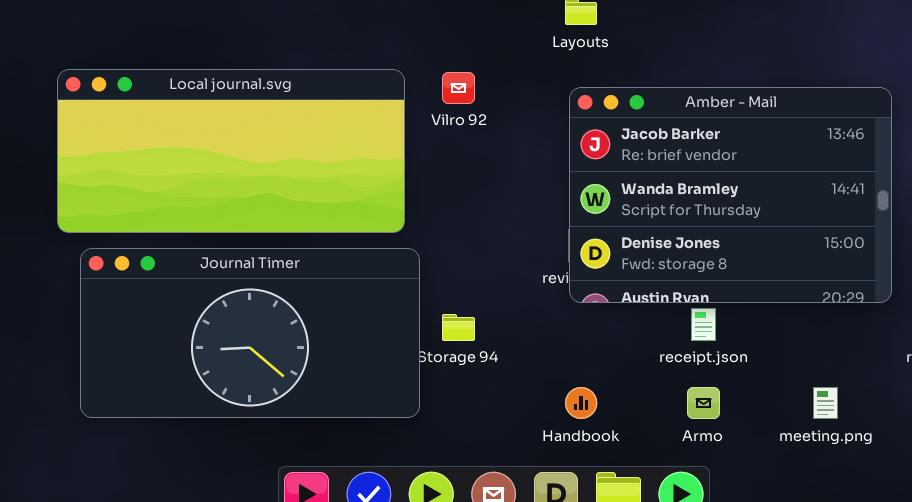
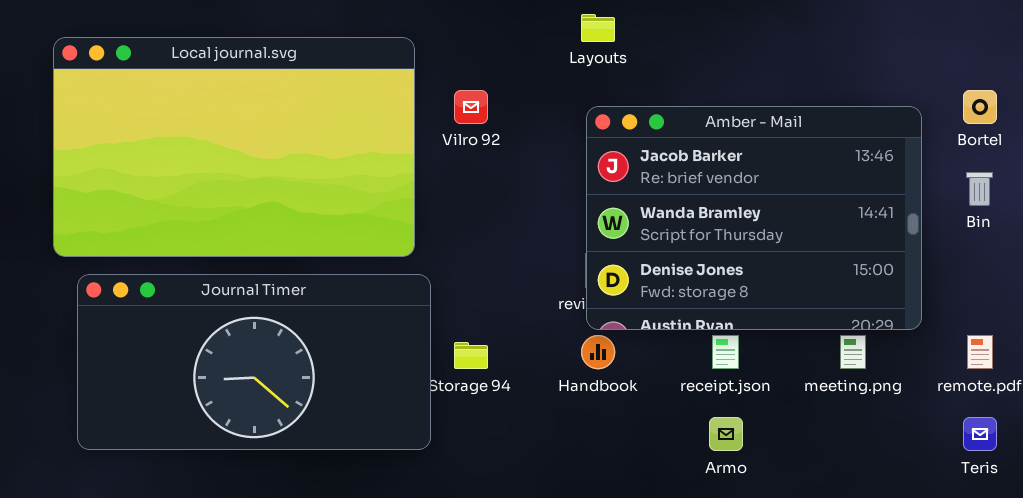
Local journal.svg: [57,69,405,233] -> [53,37,415,257], resized
Handbook: [565,387,597,419] -> [581,335,615,369], moved
meeting.png: [813,387,838,419] -> [840,335,866,369], moved

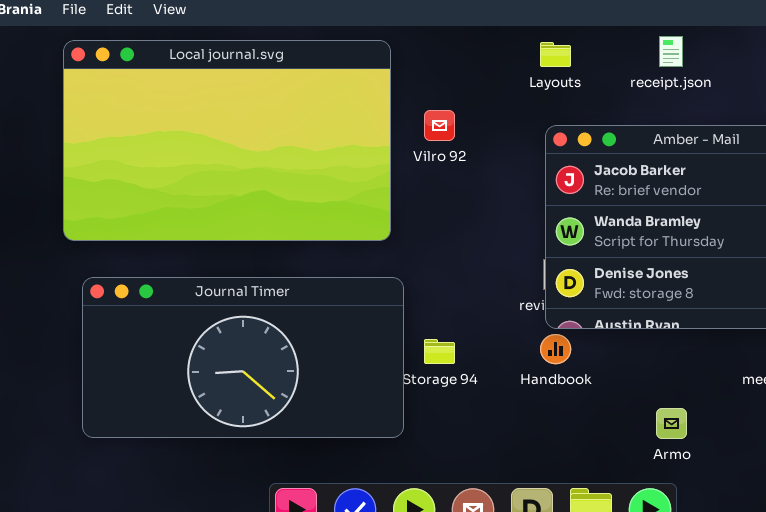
Local journal.svg: [53,37,415,257] -> [63,40,391,241], moved
receipt.json: [712,335,739,369] -> [659,36,683,67], moved

